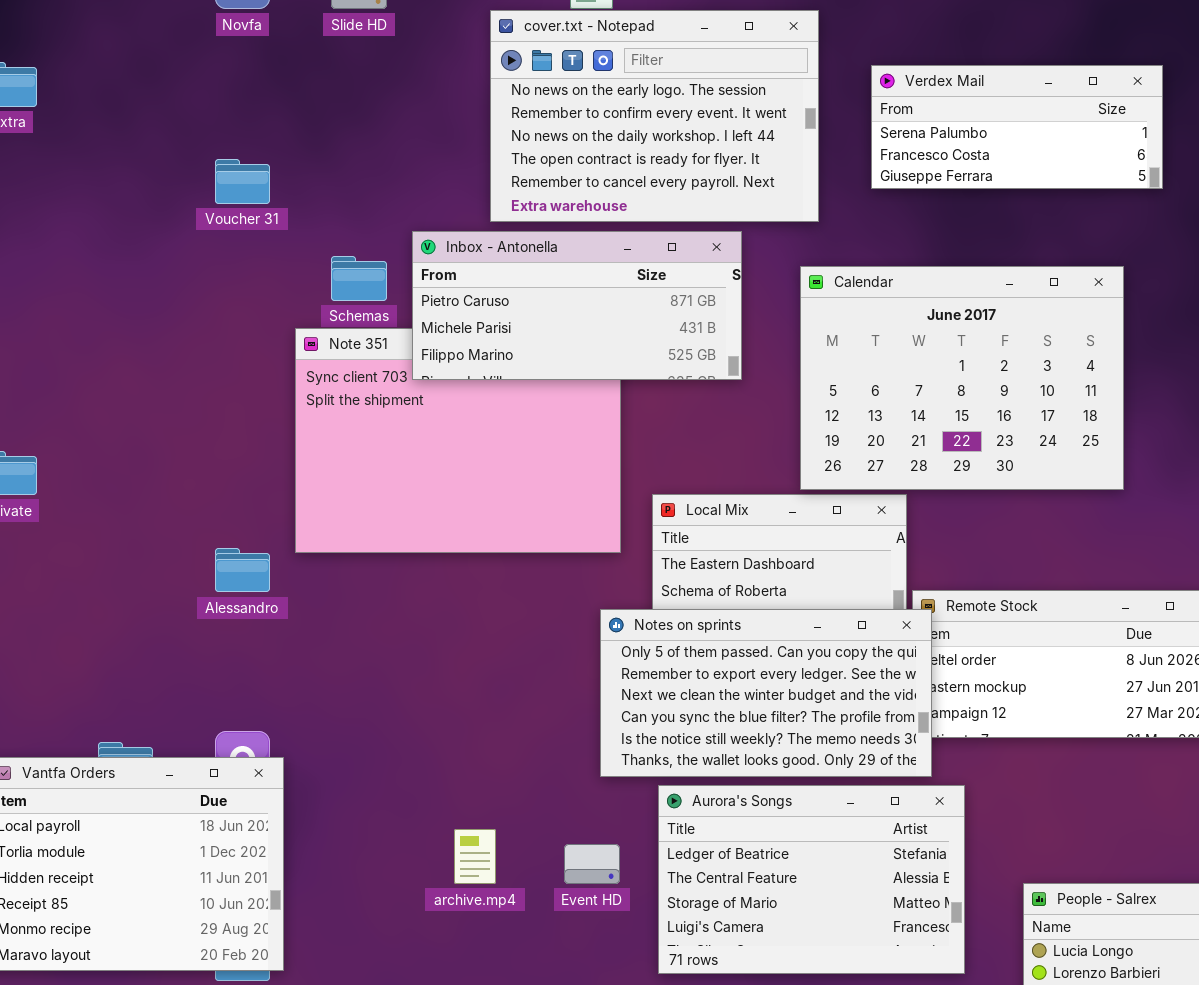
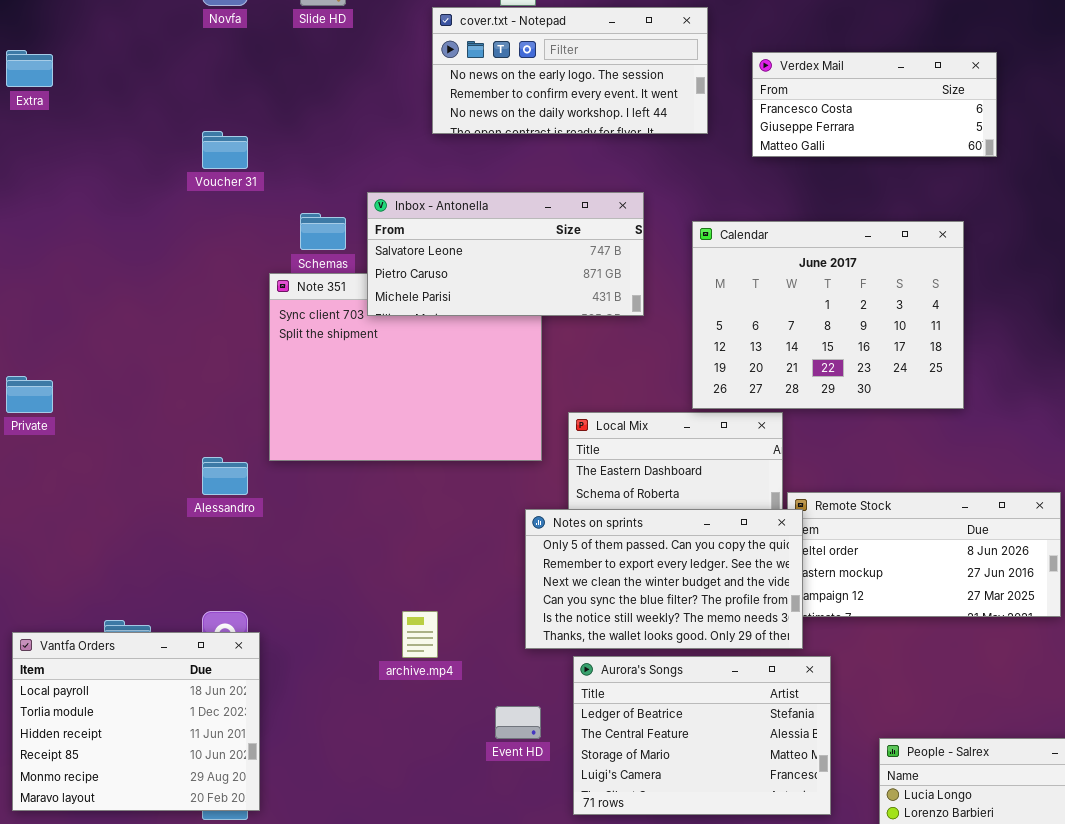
cover.txt - Notepad: [490,10,819,222] -> [432,7,708,134], resized
Verdex Mail: [871,65,1163,189] -> [752,52,997,157], scrolled down 1 row
Inbox - Antonella: [412,231,742,380] -> [367,192,644,316], scrolled up 1 row
archive.mp4: [454,829,496,884] -> [402,611,438,658], moved

